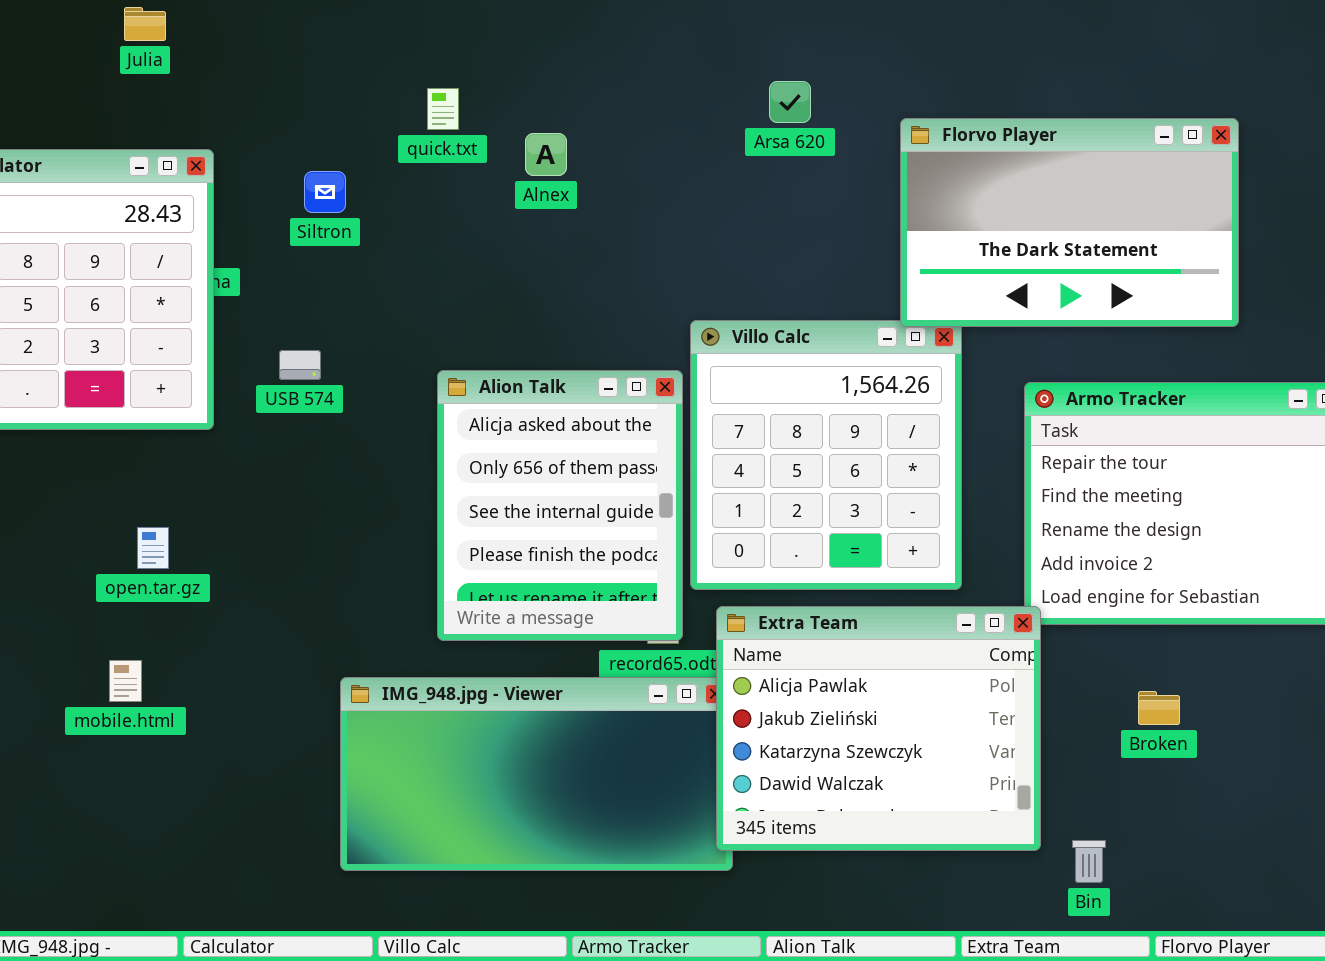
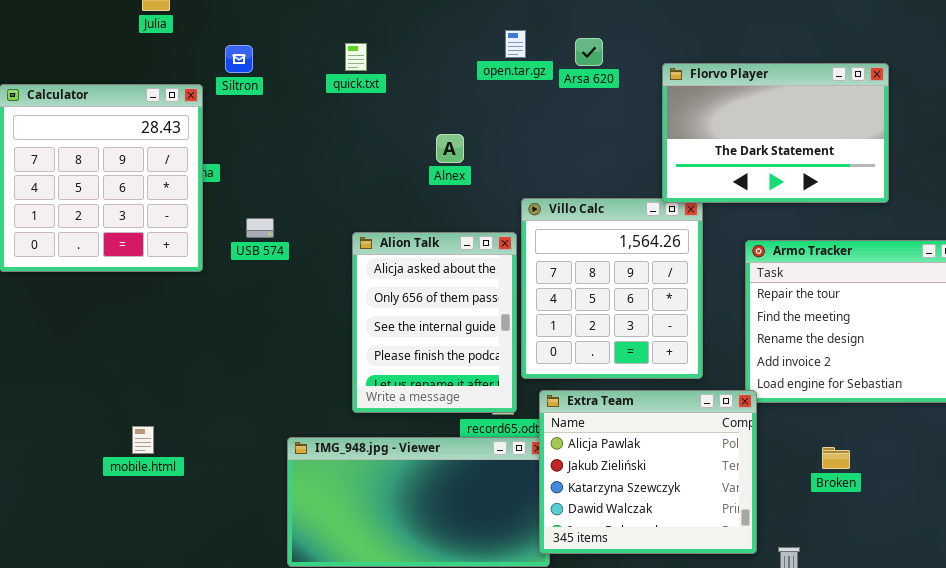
Alnex: [525,133,567,176] -> [436,134,464,163], moved
Siltron: [304,171,346,213] -> [225,45,253,73], moved
open.tar.gz: [137,527,169,569] -> [505,30,526,58], moved

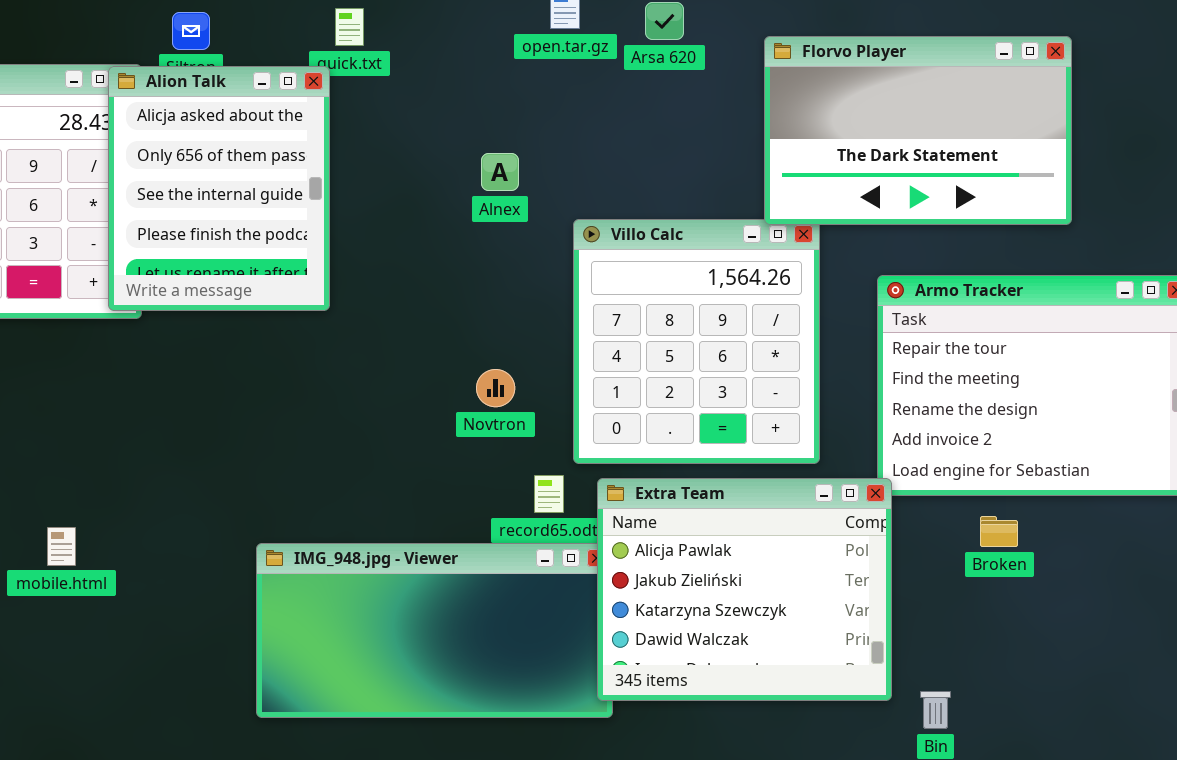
Alnex: [436,134,464,163] -> [481,153,519,191], moved
Alion Talk: [352,232,517,413] -> [108,66,330,311], moved
Broken: [822,447,850,469] -> [980,516,1018,547], moved

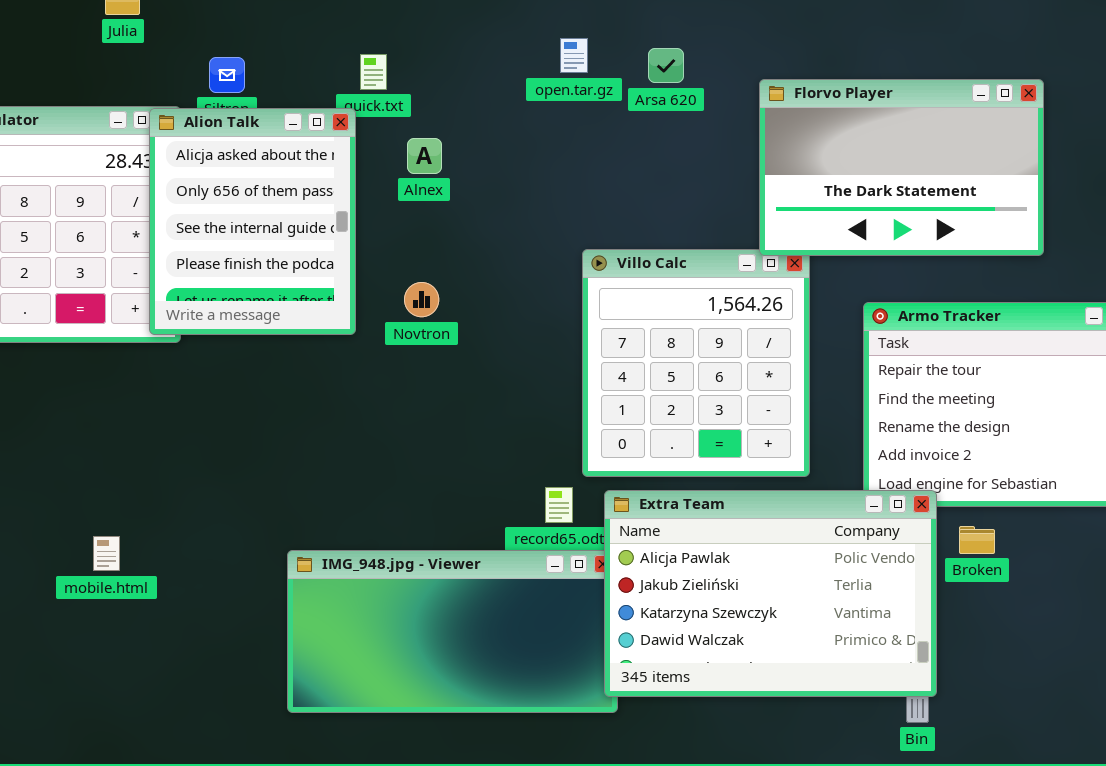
Alnex: [481,153,519,191] -> [407,138,442,174], moved
Novtron: [476,369,515,407] -> [404,282,439,317], moved
Extra Team: [597,478,892,701] -> [604,490,937,697], resized

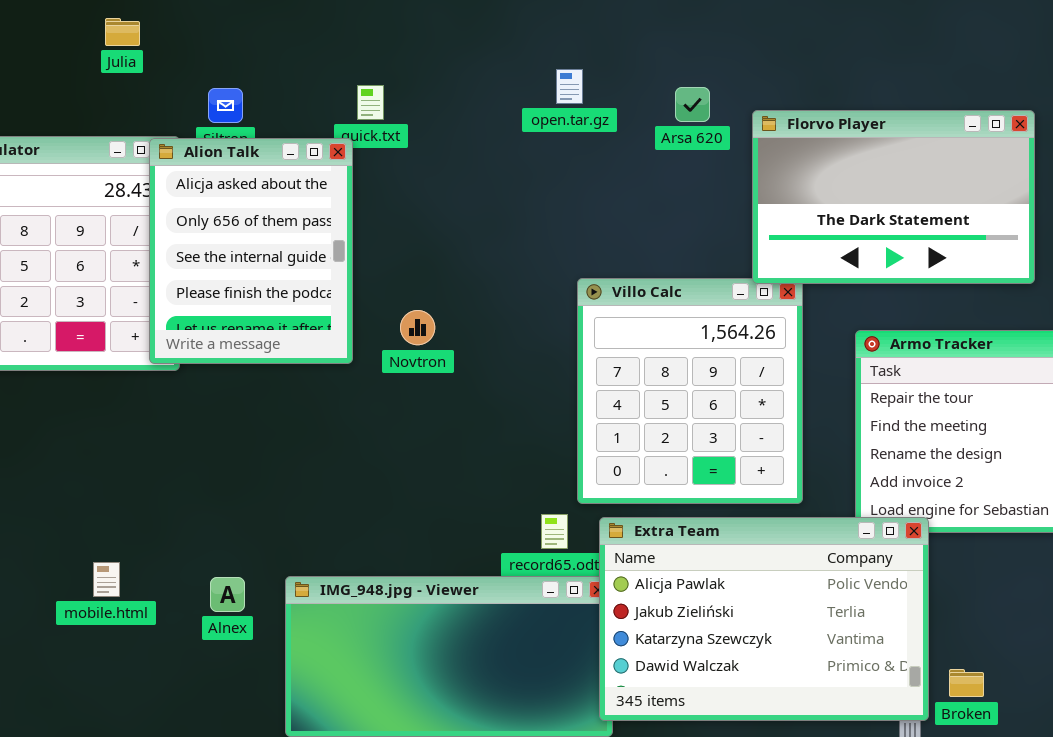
Arsa 620: [648,48,684,83] -> [675,87,710,122], moved
Alnex: [407,138,442,174] -> [210,577,245,612], moved
Broken: [959,526,995,554] -> [949,669,984,697], moved

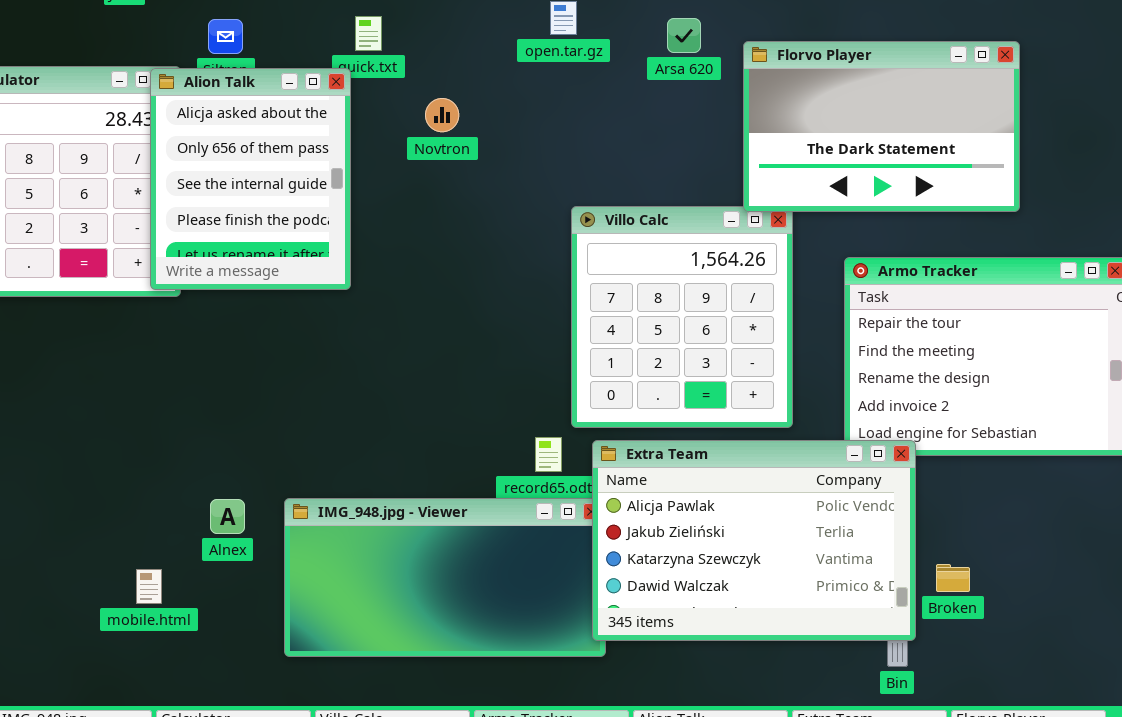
Novtron: [400,310,435,345] -> [425,98,459,132], moved
mobile.html: [93,562,120,597] -> [136,569,162,604], moved
Broken: [949,669,984,697] -> [936,564,970,592], moved

